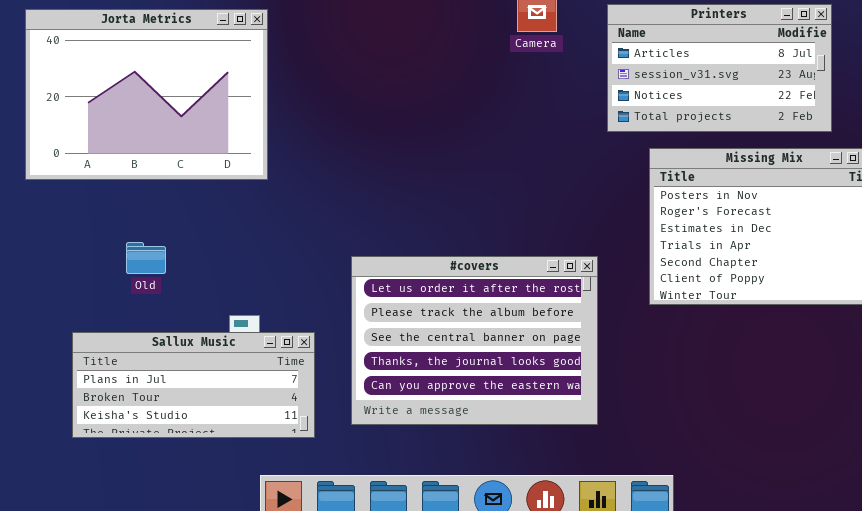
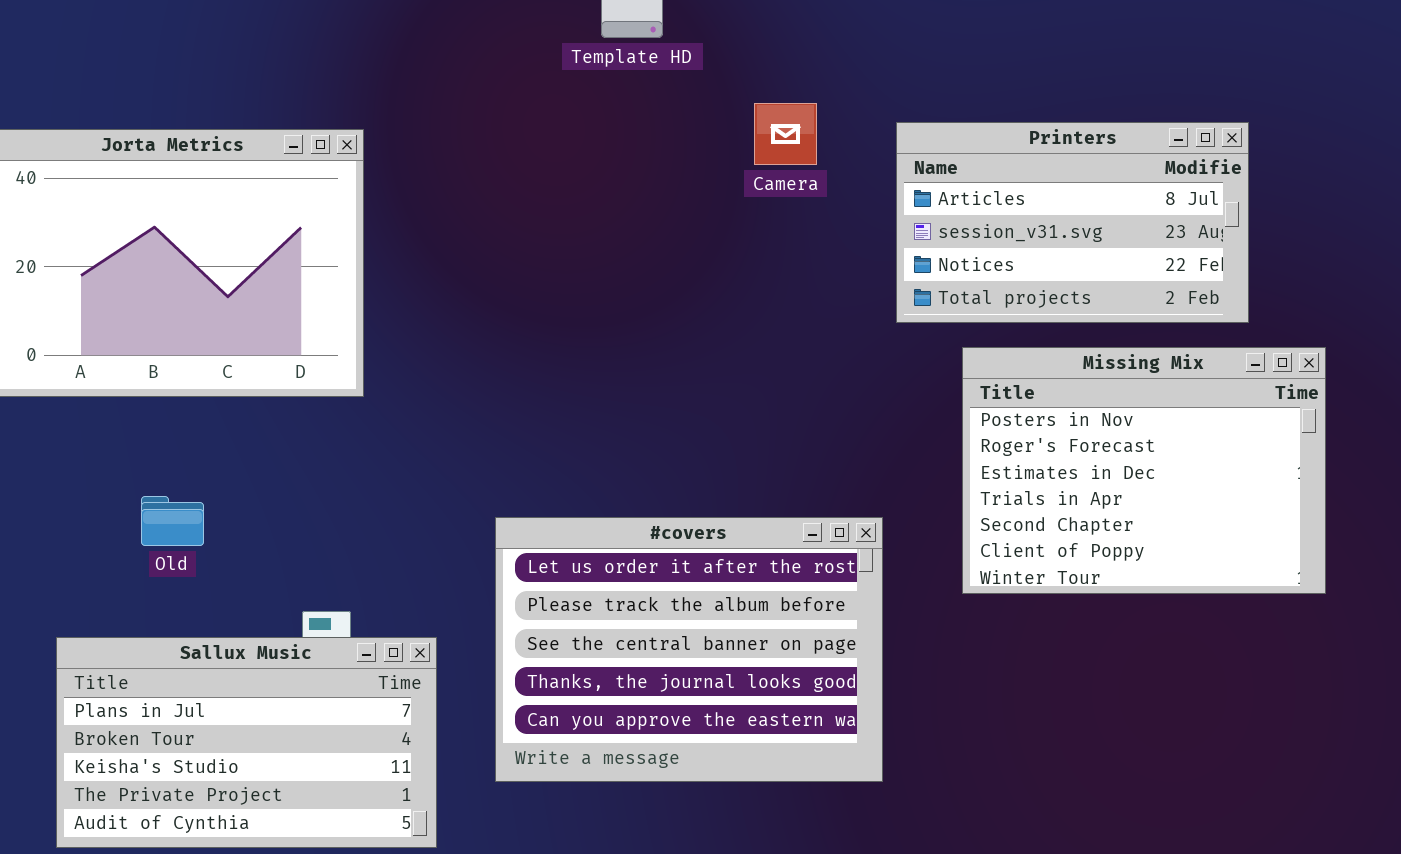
Sallux Music: [72,332,315,438] -> [56,637,437,848], resized

